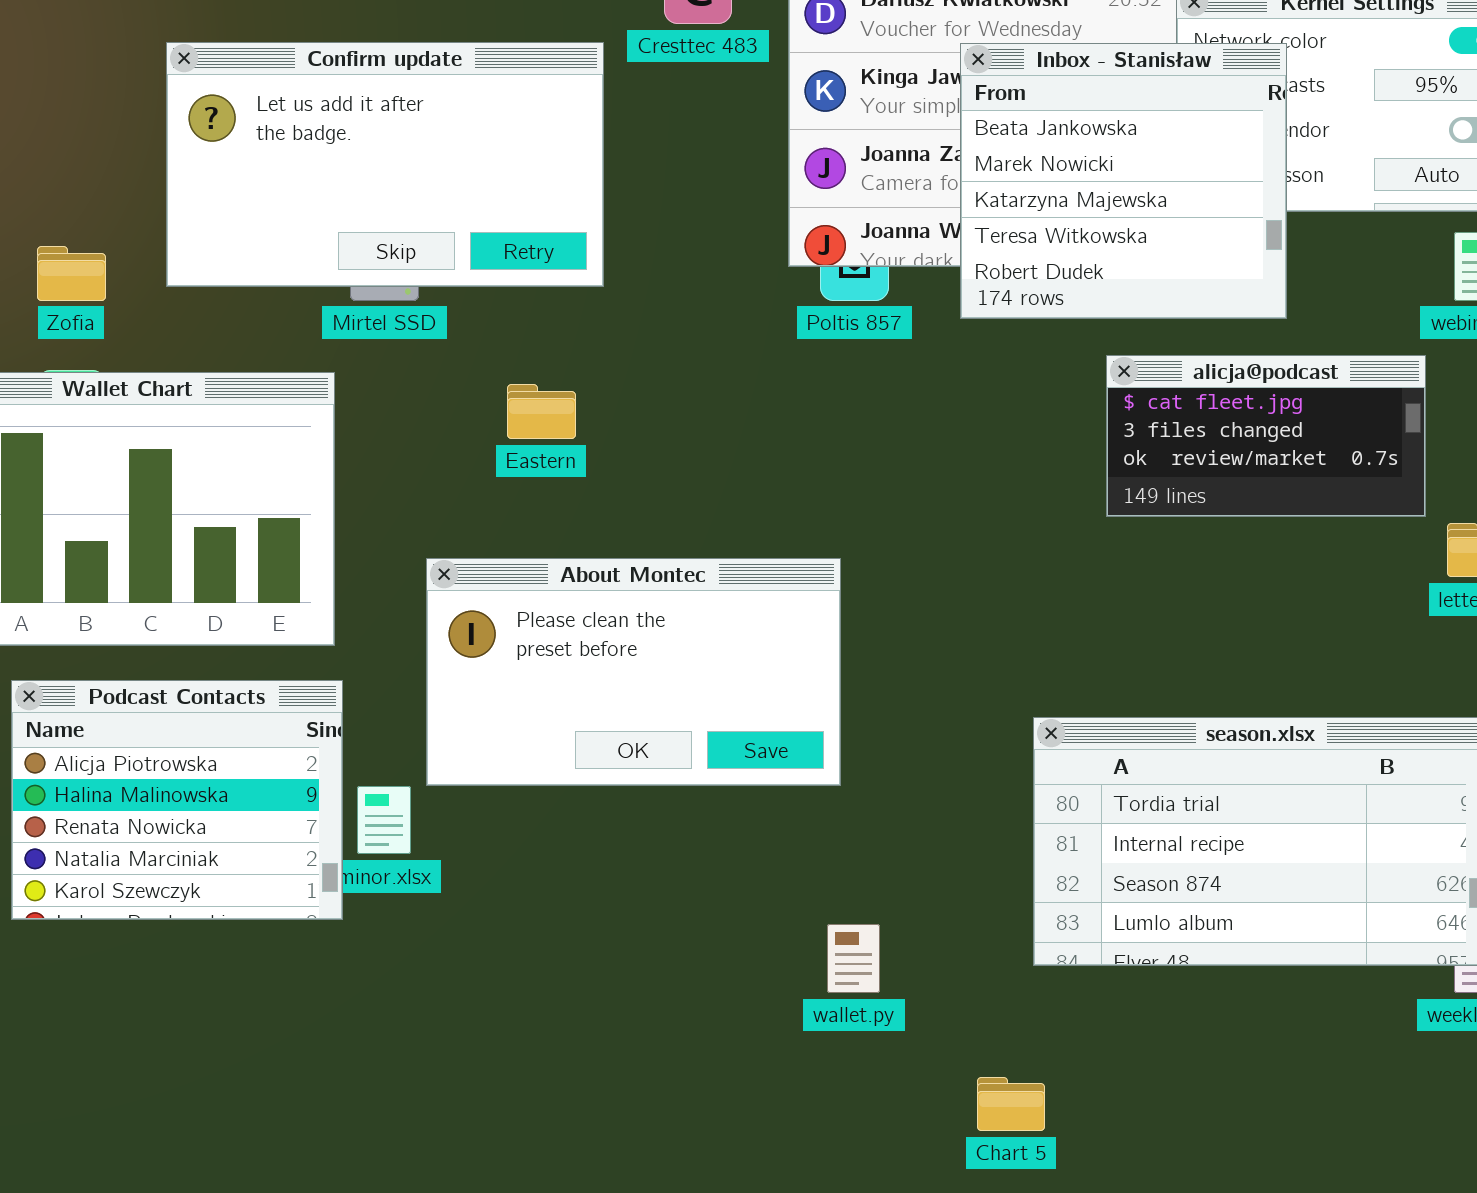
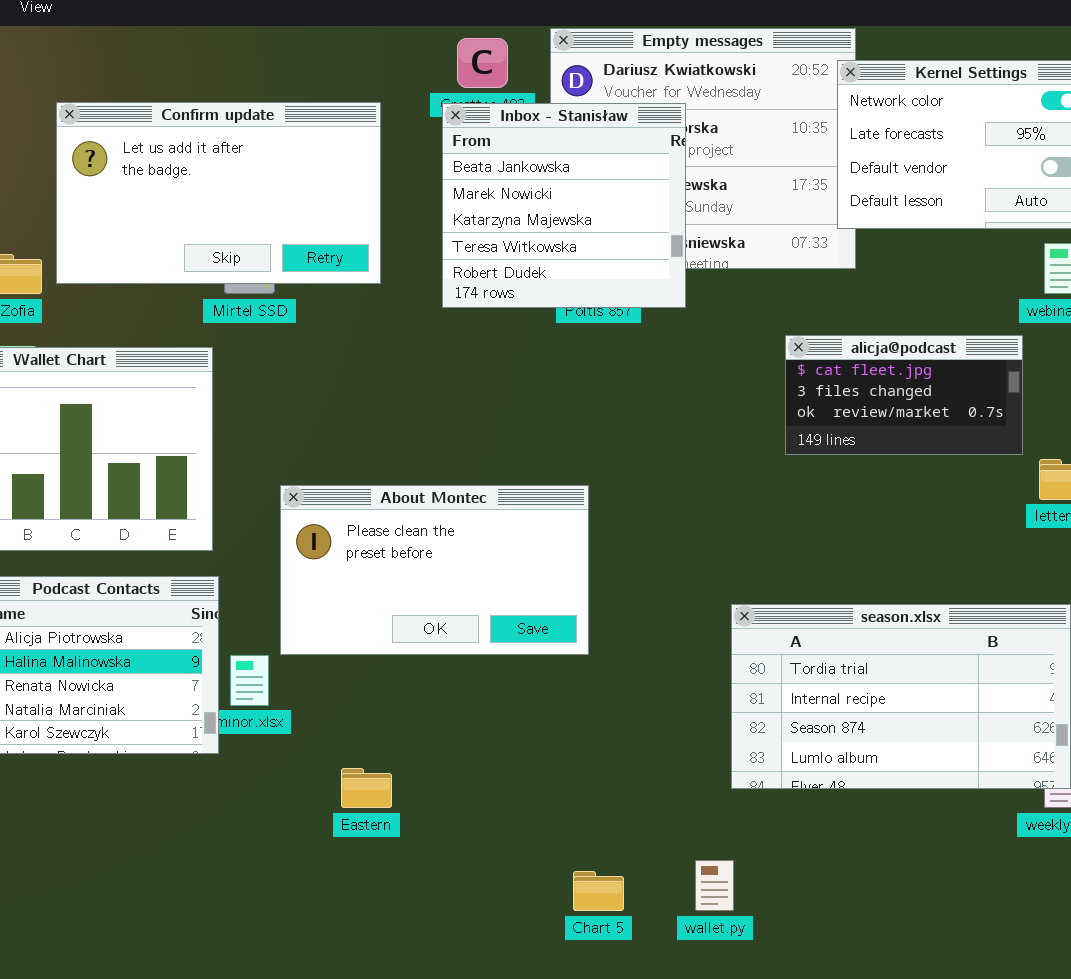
Confirm update: [166,42,604,287] -> [56,102,381,284], moved
Inbox - Stanisław: [960,43,1287,319] -> [442,103,686,308], moved
Eastern: [507,384,576,439] -> [341,768,392,808], moved
wallet.py: [827,924,880,993] -> [695,860,734,911], moved
Chart 5: [977,1077,1045,1131] -> [573,871,624,911], moved

